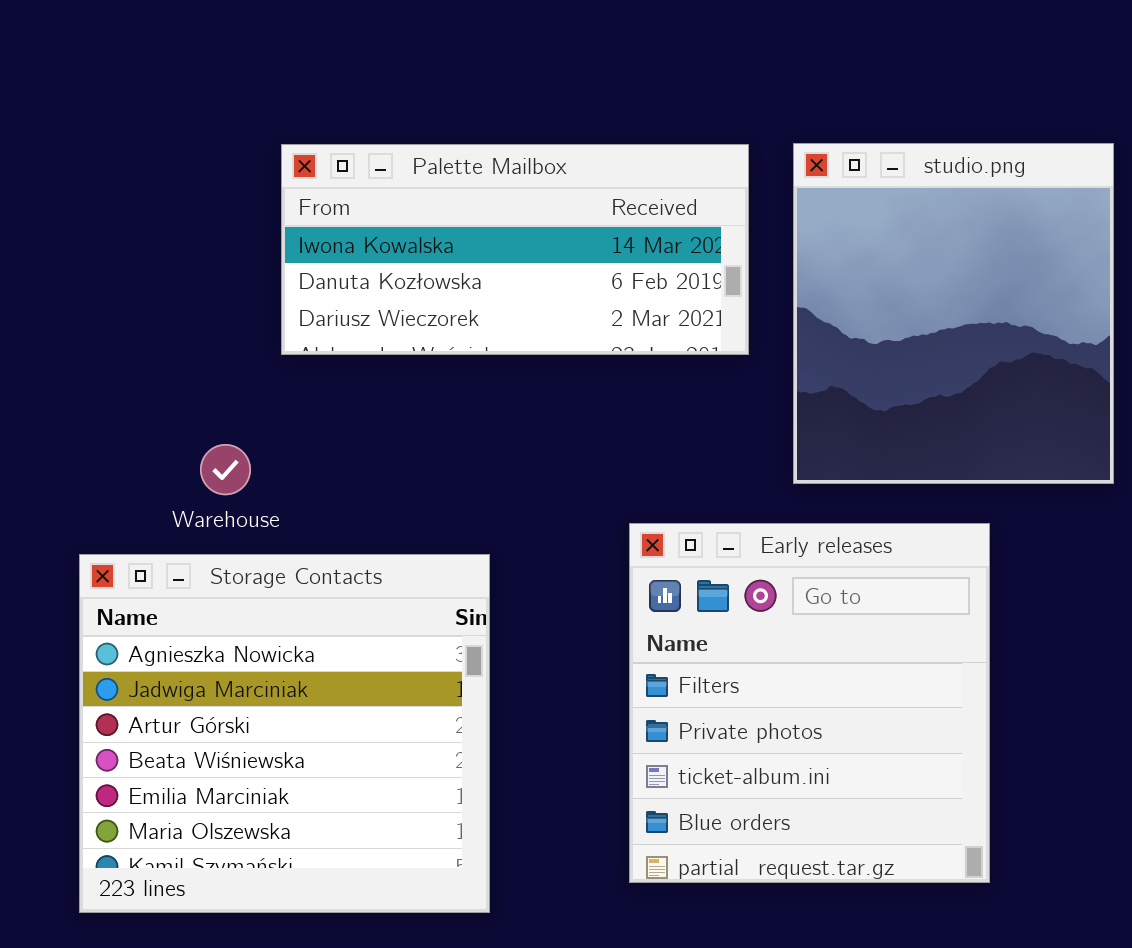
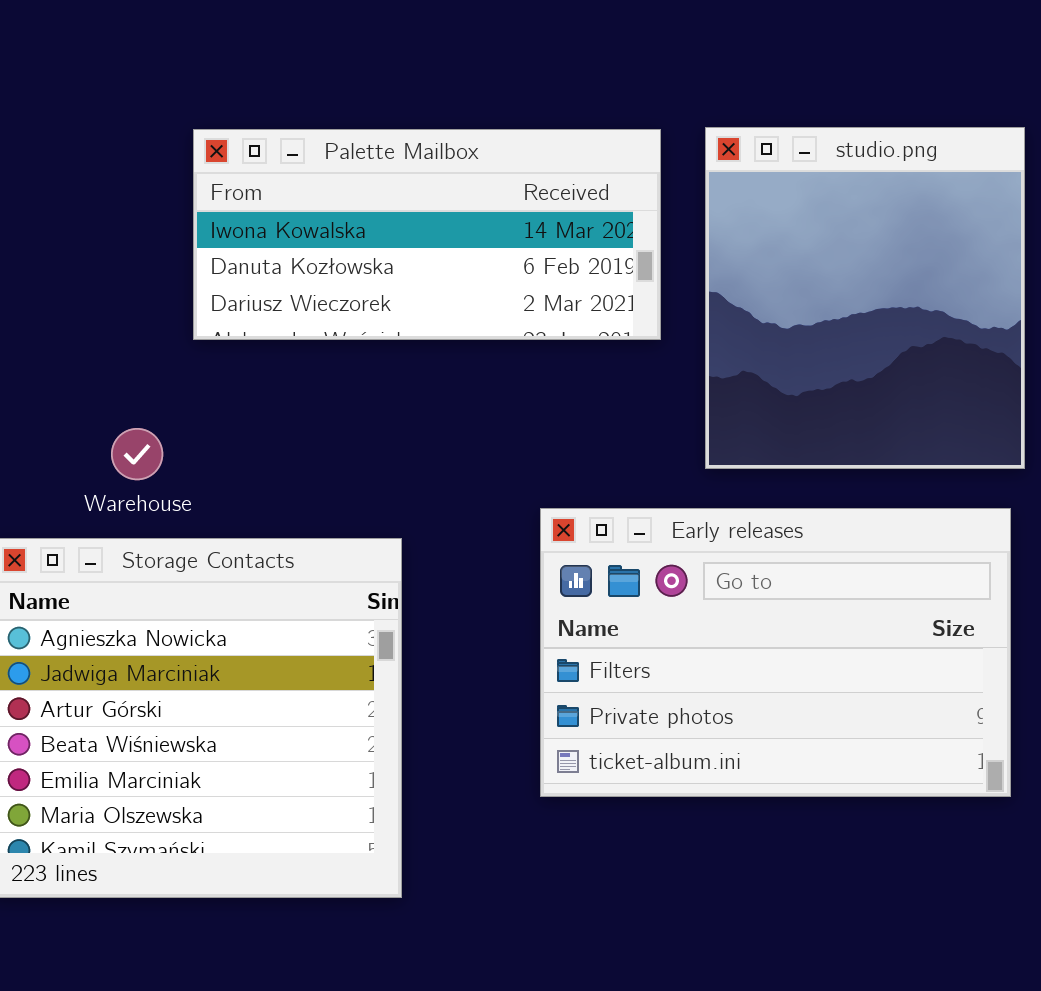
Early releases: [629,523,990,883] -> [540,508,1011,797], resized

